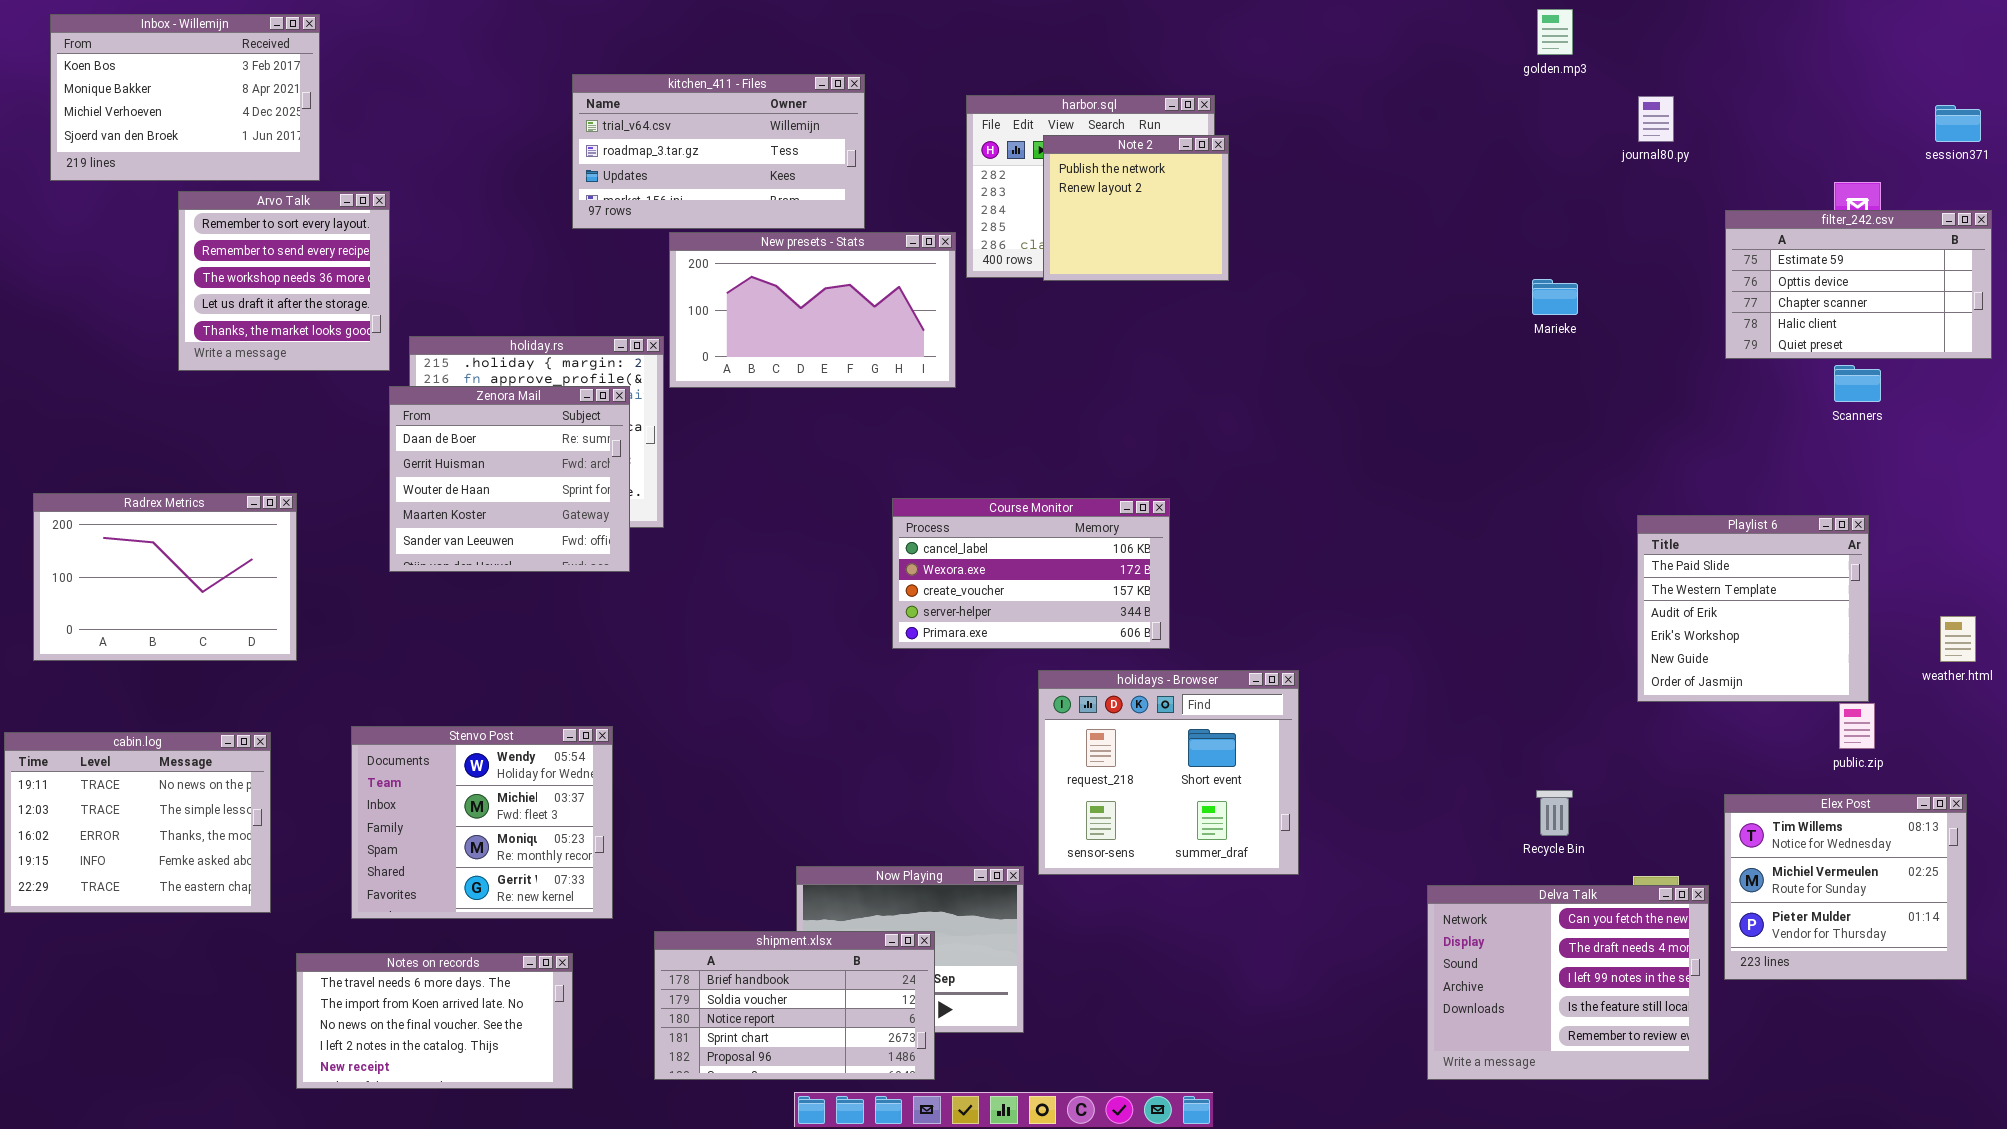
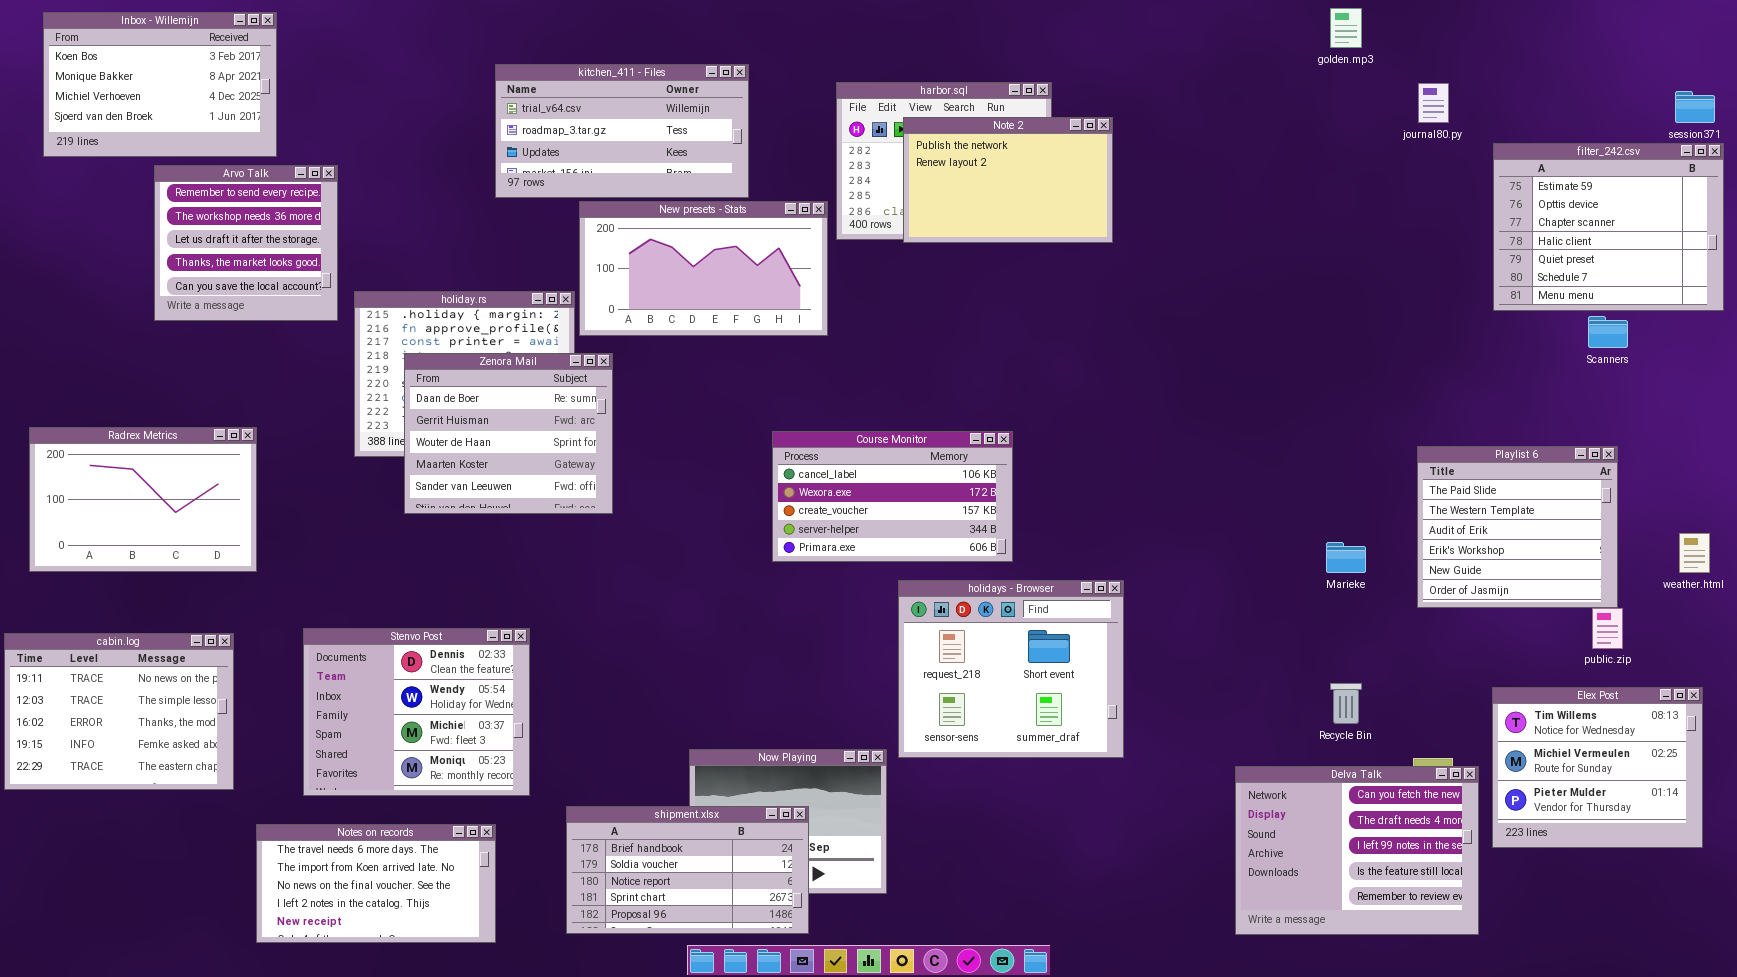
Note 2: [1043,135,1229,281] -> [903,117,1113,243], resized
Arvo Talk: [178,191,390,371] -> [154,165,338,321], scrolled down 1 row
filter_242.csv: [1725,210,1992,359] -> [1493,143,1724,311], resized
Marieke: [1532,279,1578,315] -> [1326,542,1366,573], moved
Zenora Mail: [389,386,630,572] -> [404,353,613,514], moved
Stenvo Post: [351,726,613,919] -> [303,628,530,796], scrolled up 1 row

